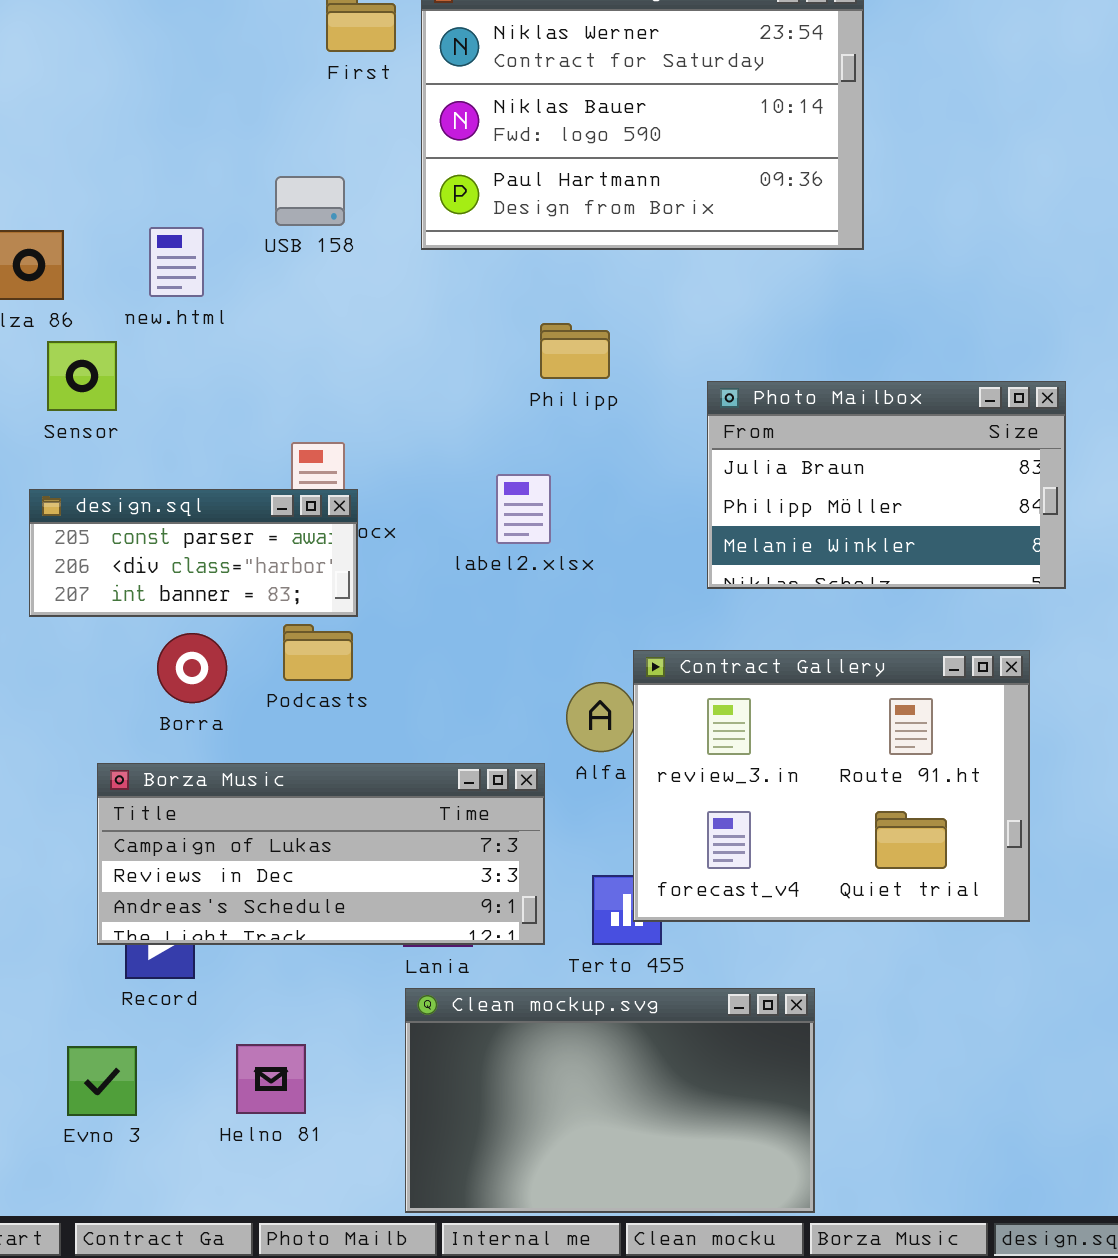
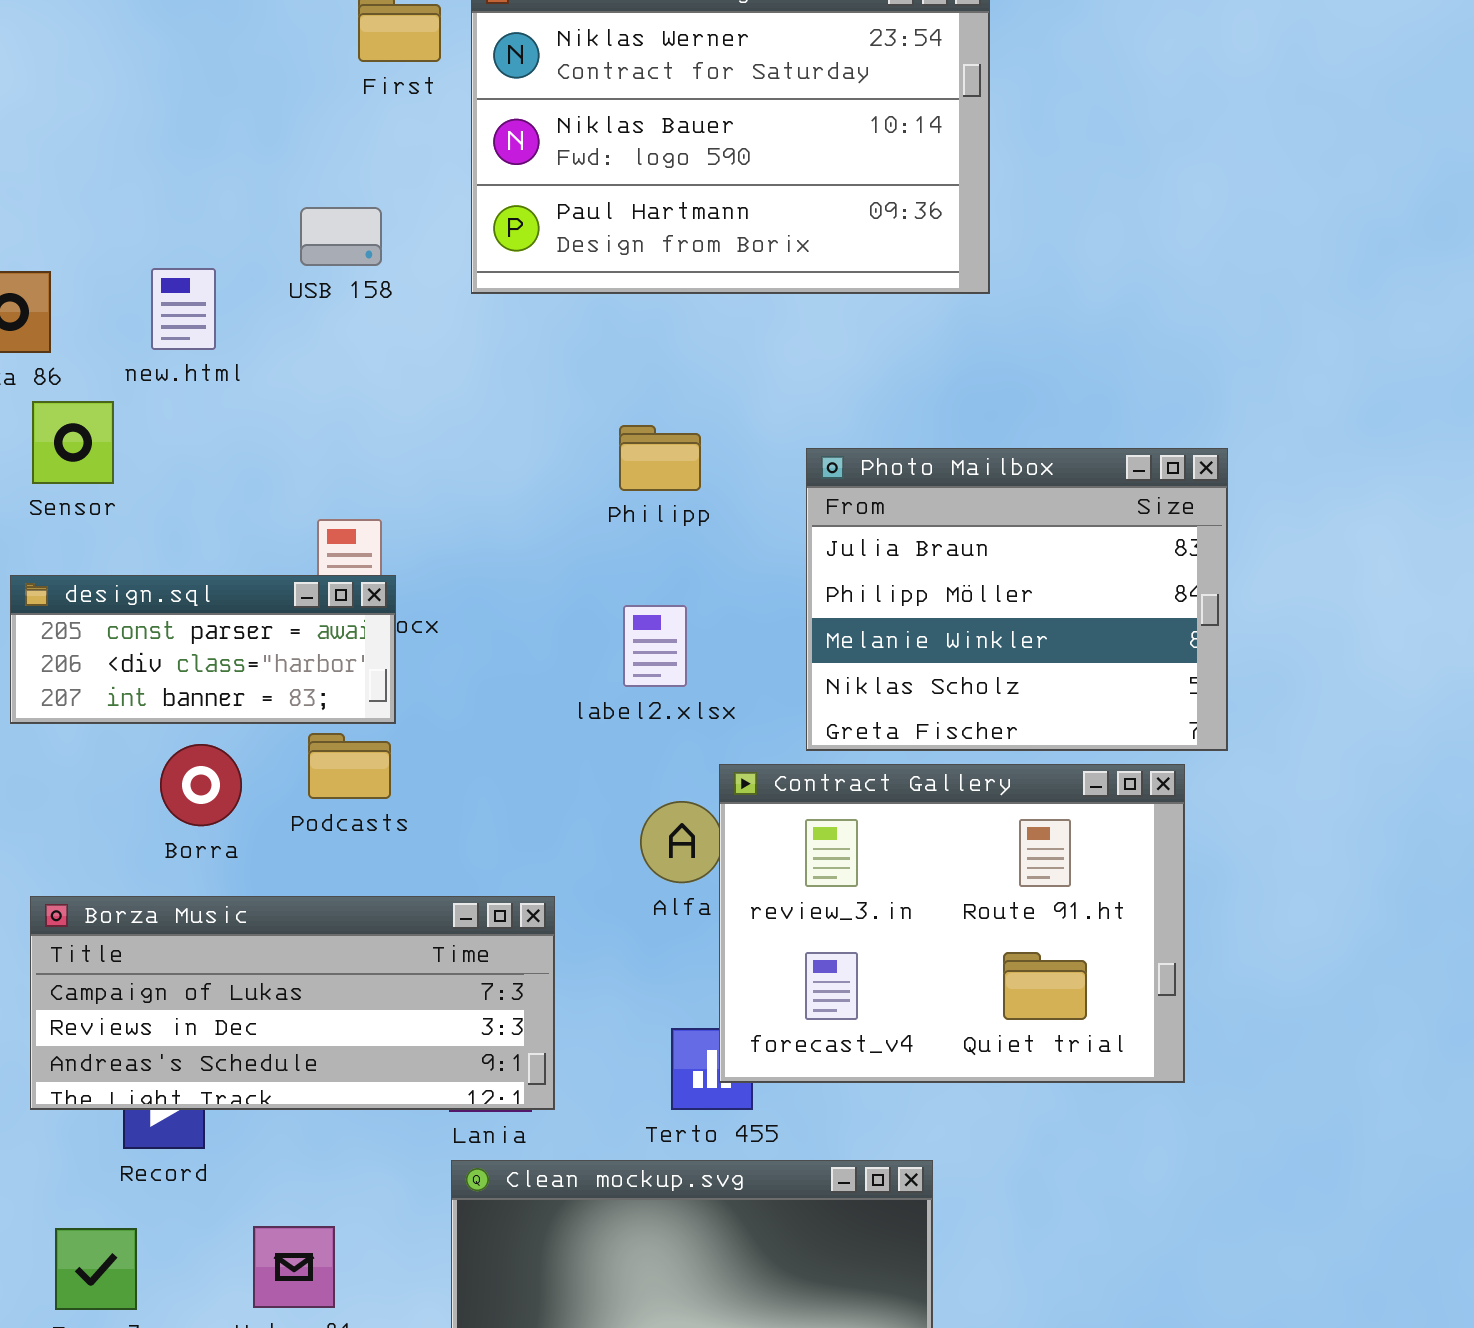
Philipp: [540,323,610,379] -> [619,425,701,491], moved
Photo Mailbox: [707,381,1066,589] -> [806,448,1228,751], resized
label2.xlsx: [496,474,551,544] -> [623,605,687,687], moved
Borza Music: [97,763,545,945] -> [30,896,555,1110], moved

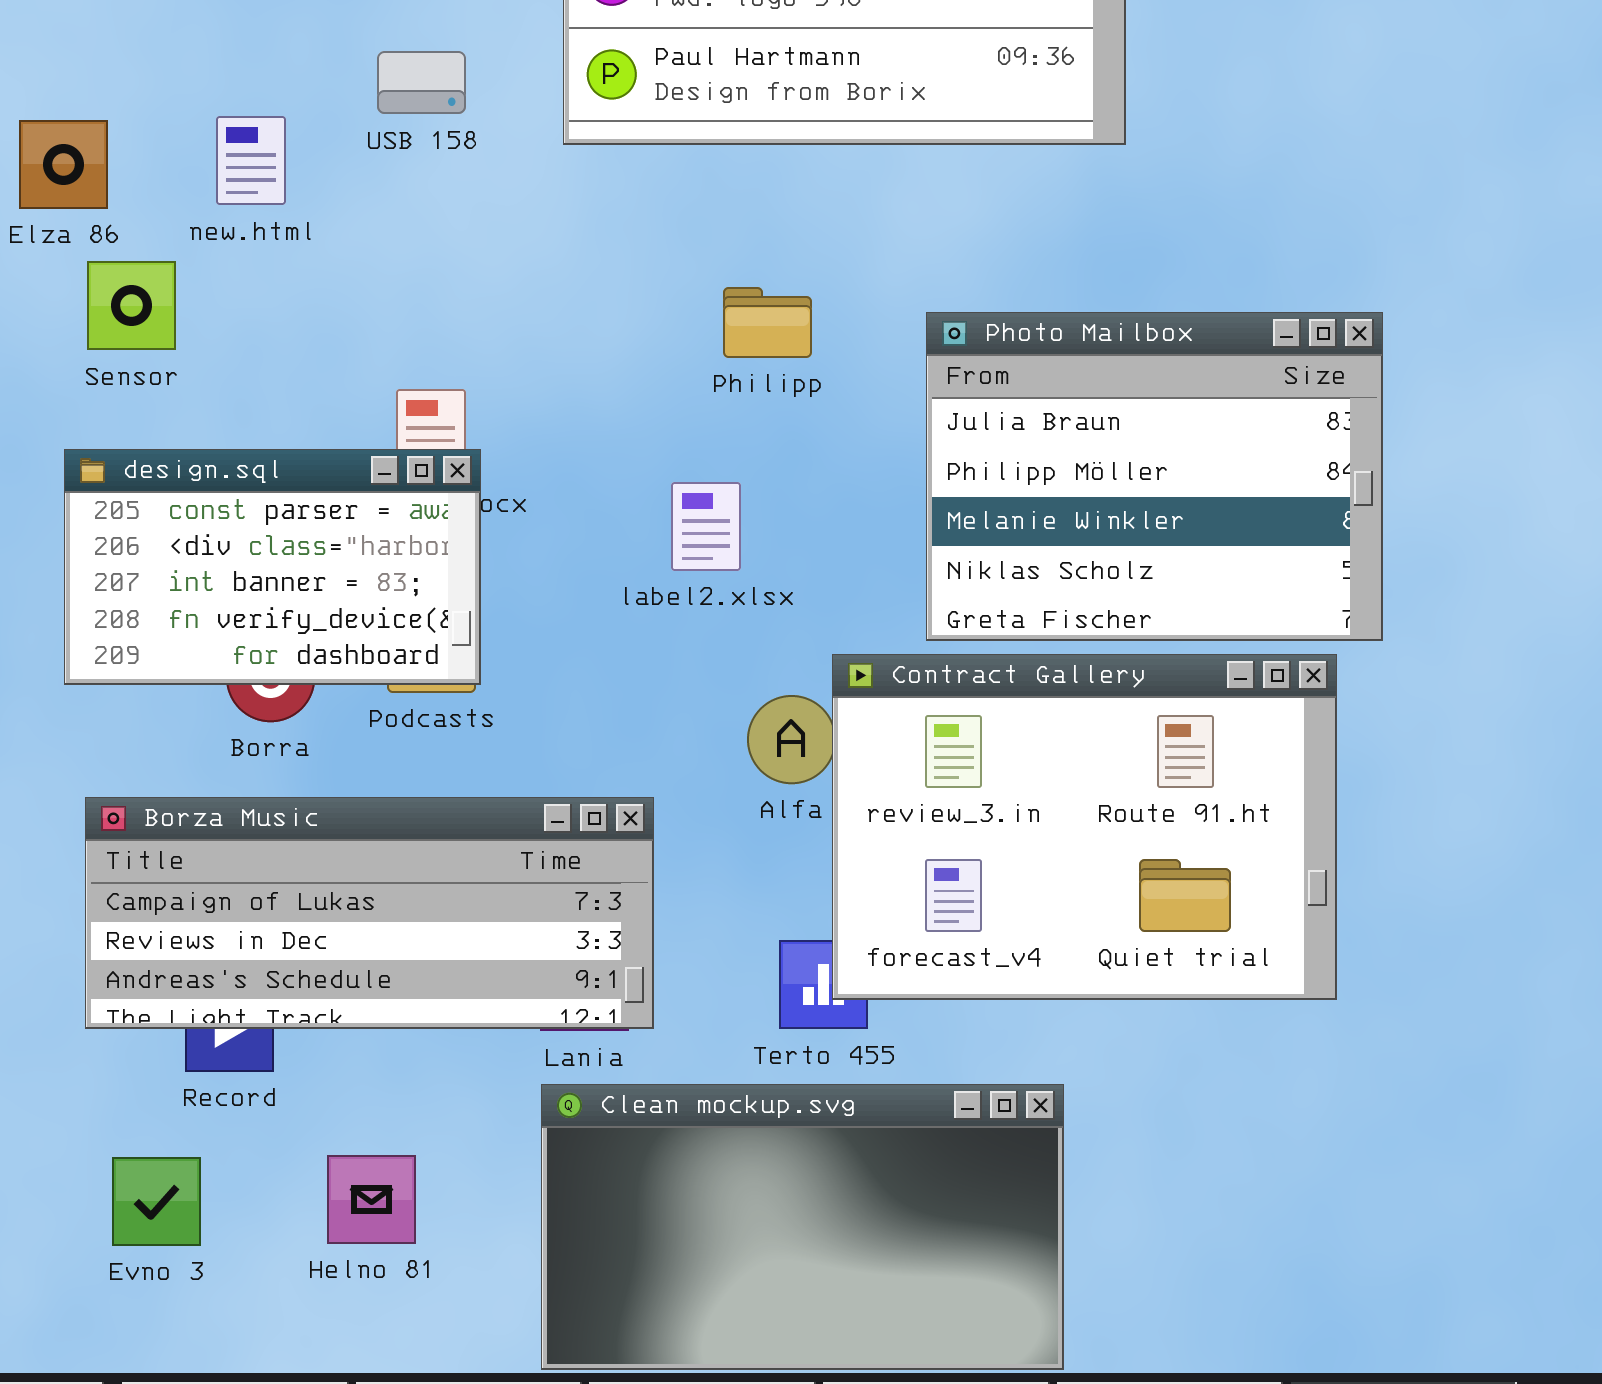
design.sql: [10,575,396,724] -> [64,449,481,685], resized
label2.xlsx: [623,605,687,687] -> [671,482,741,571], moved

